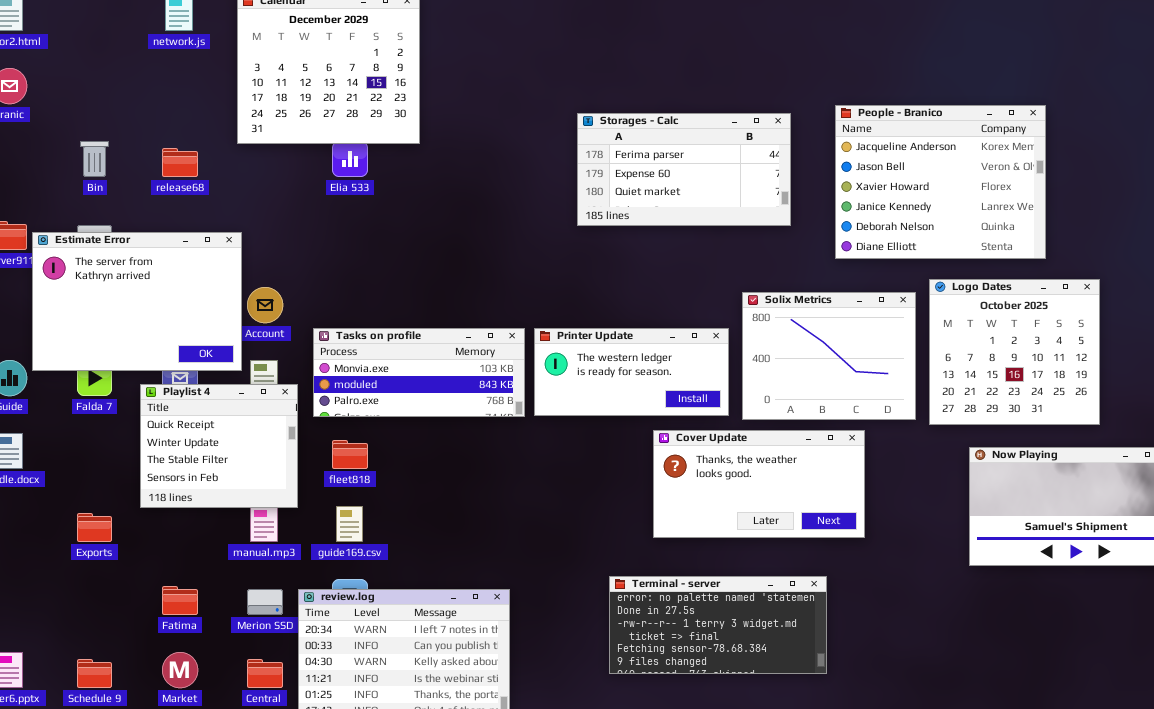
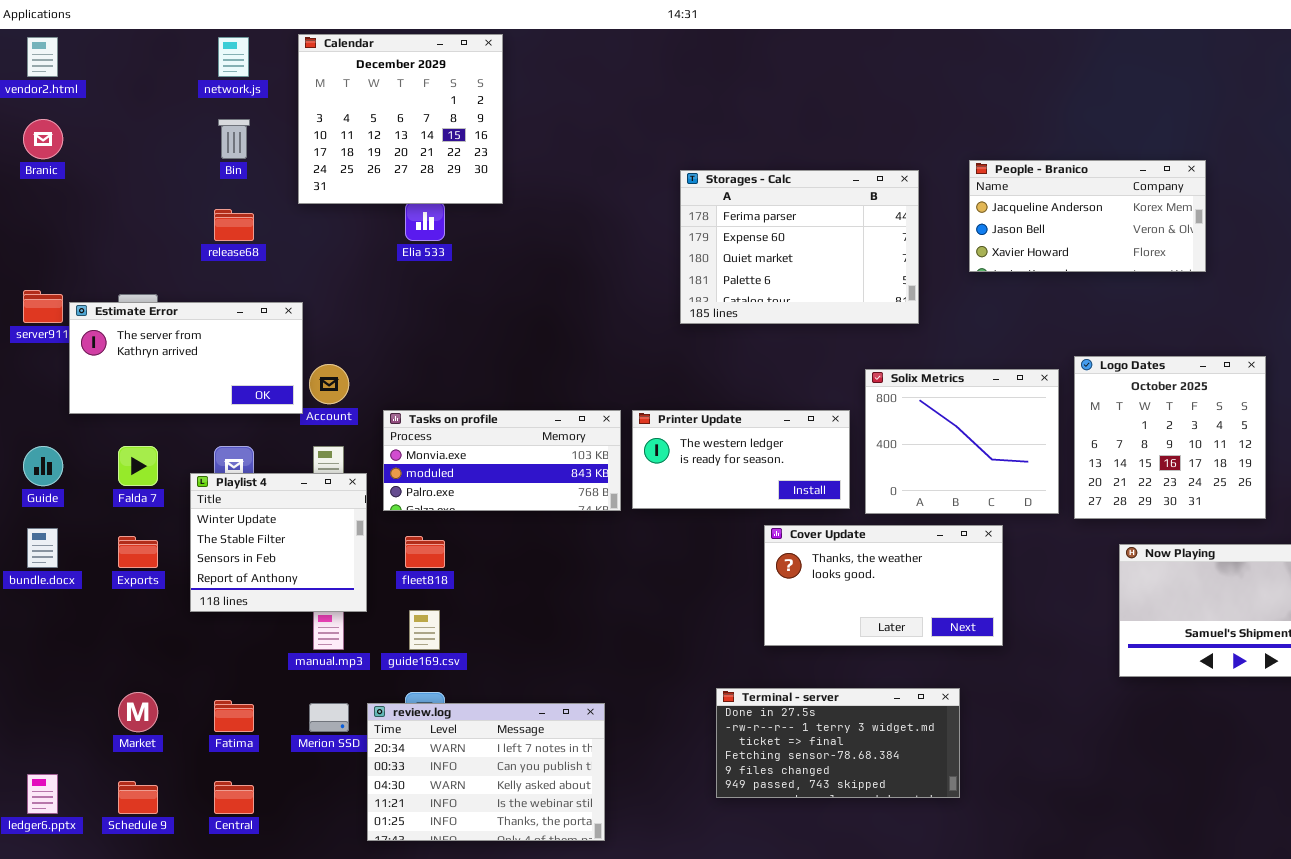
People - Branico: [835,105,1046,259] -> [969,160,1206,272], resized
Storages - Calc: [577,113,791,226] -> [680,170,919,324], resized
Bin: [80,141,109,177] -> [218,119,250,159], moved
Estimate Error: [32,232,242,371] -> [69,302,303,414], resized
Playlist 4: [140,384,298,508] -> [190,473,367,612], scrolled down 1 row
Exports: [77,513,112,542] -> [118,536,158,568], moved
Terminal - server: [609,576,827,674] -> [716,688,960,798], scrolled down 1 row
Market: [162,652,198,688] -> [118,692,158,732], moved
Central: [247,659,283,688] -> [214,781,254,814], moved

